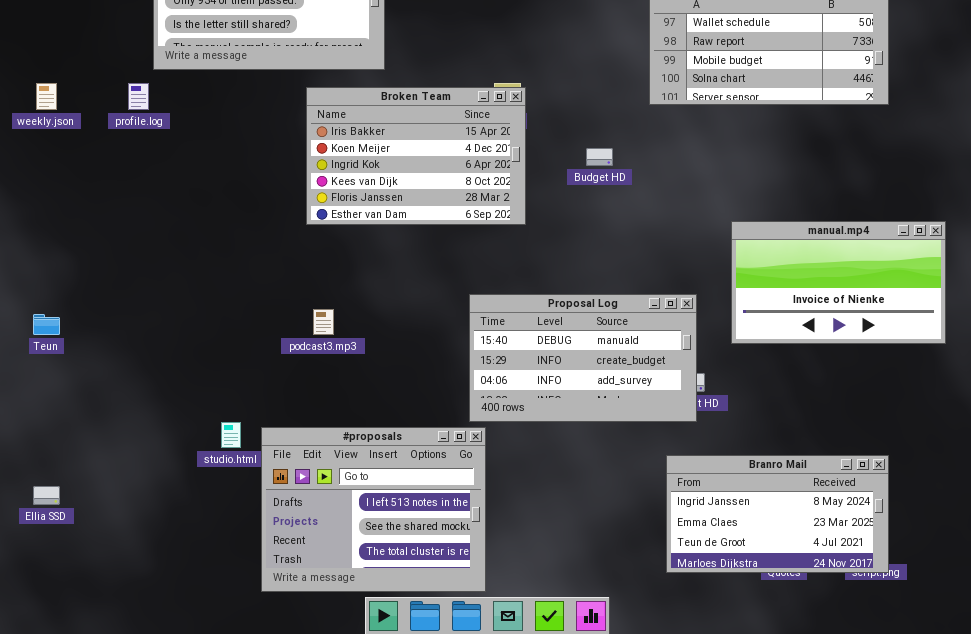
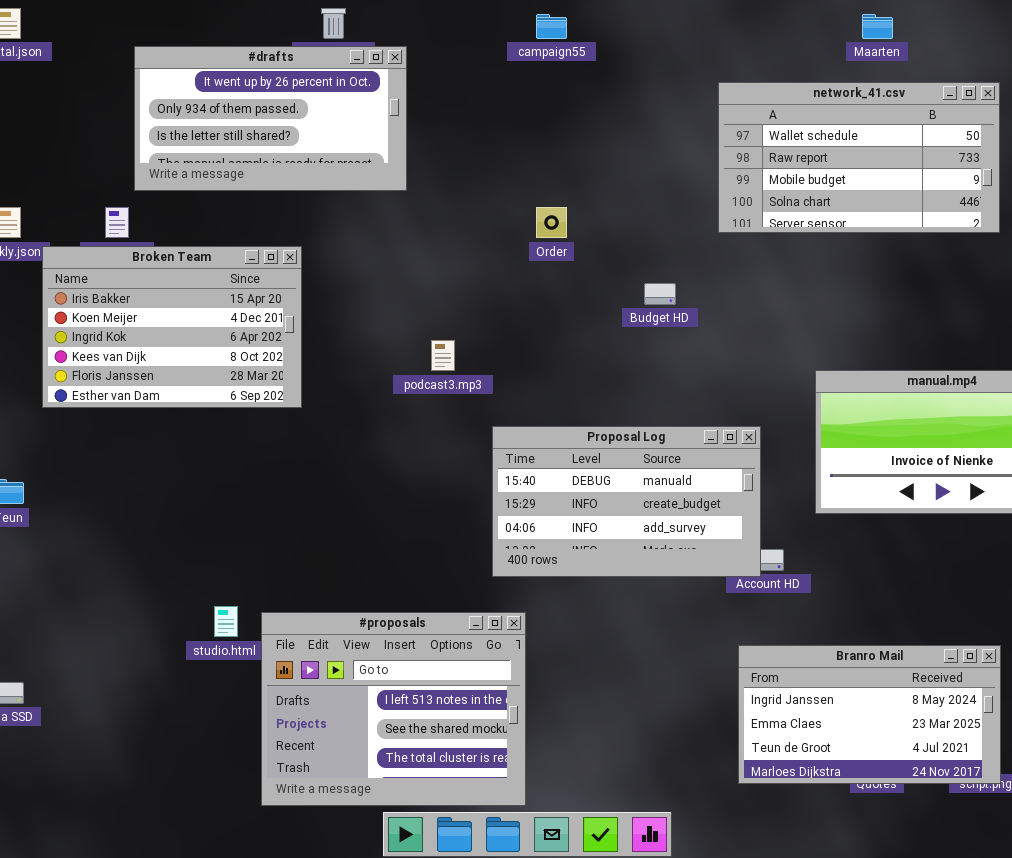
Broken Team: [306,87,526,225] -> [42,246,302,408], moved
Proposal Log: [469,294,697,422] -> [492,426,761,577], moved
podcast3.mp3: [313,309,334,335] -> [431,340,455,371], moved

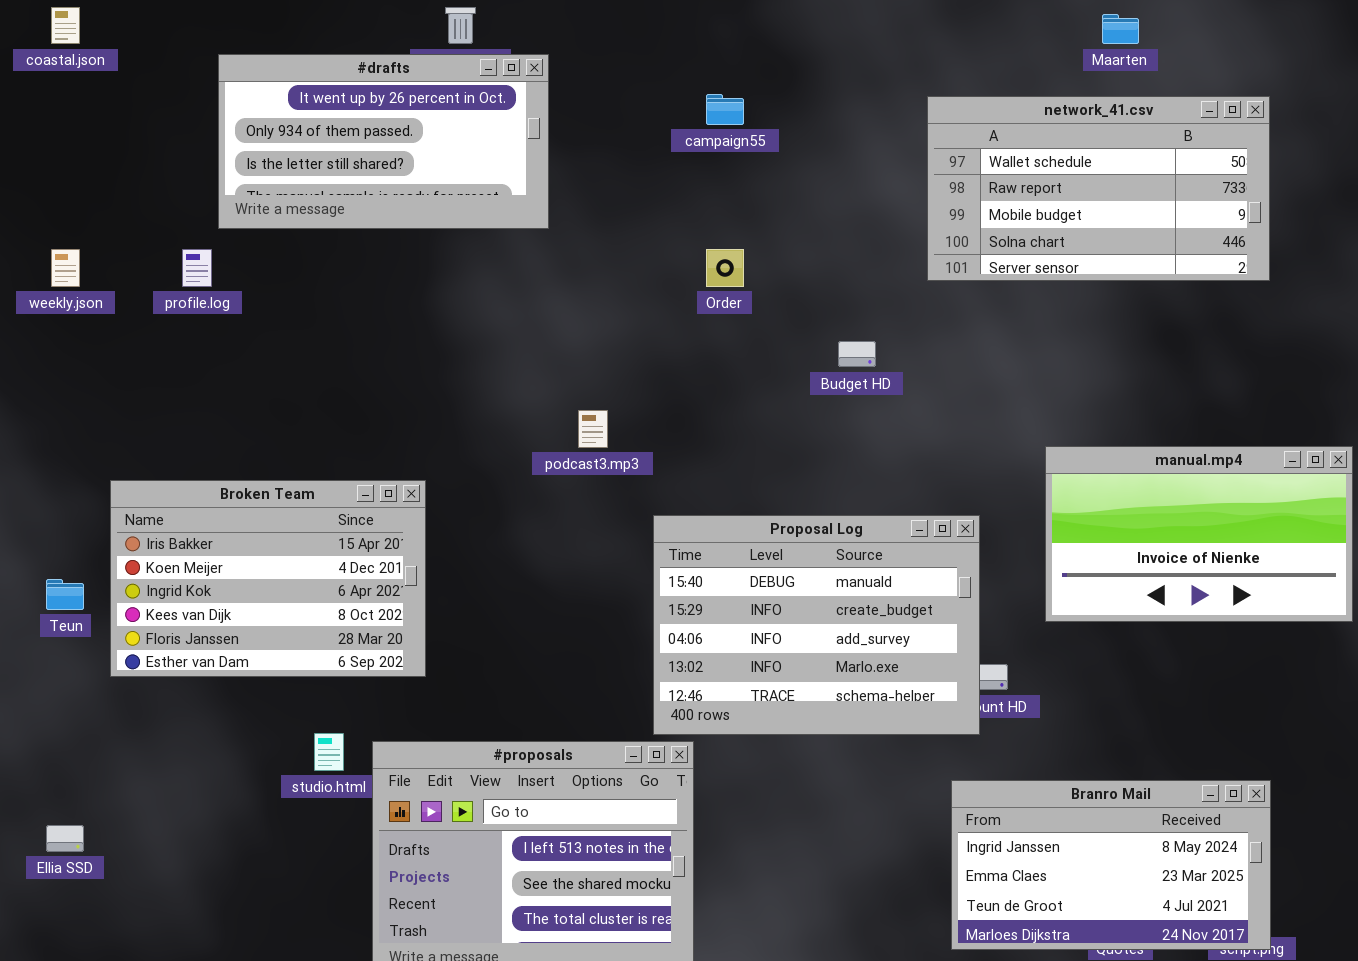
campaign55: [536,14,567,39] -> [706,94,744,125], moved
Broken Team: [42,246,302,408] -> [110,480,426,677], moved
Proposal Log: [492,426,761,577] -> [653,515,980,735], resized

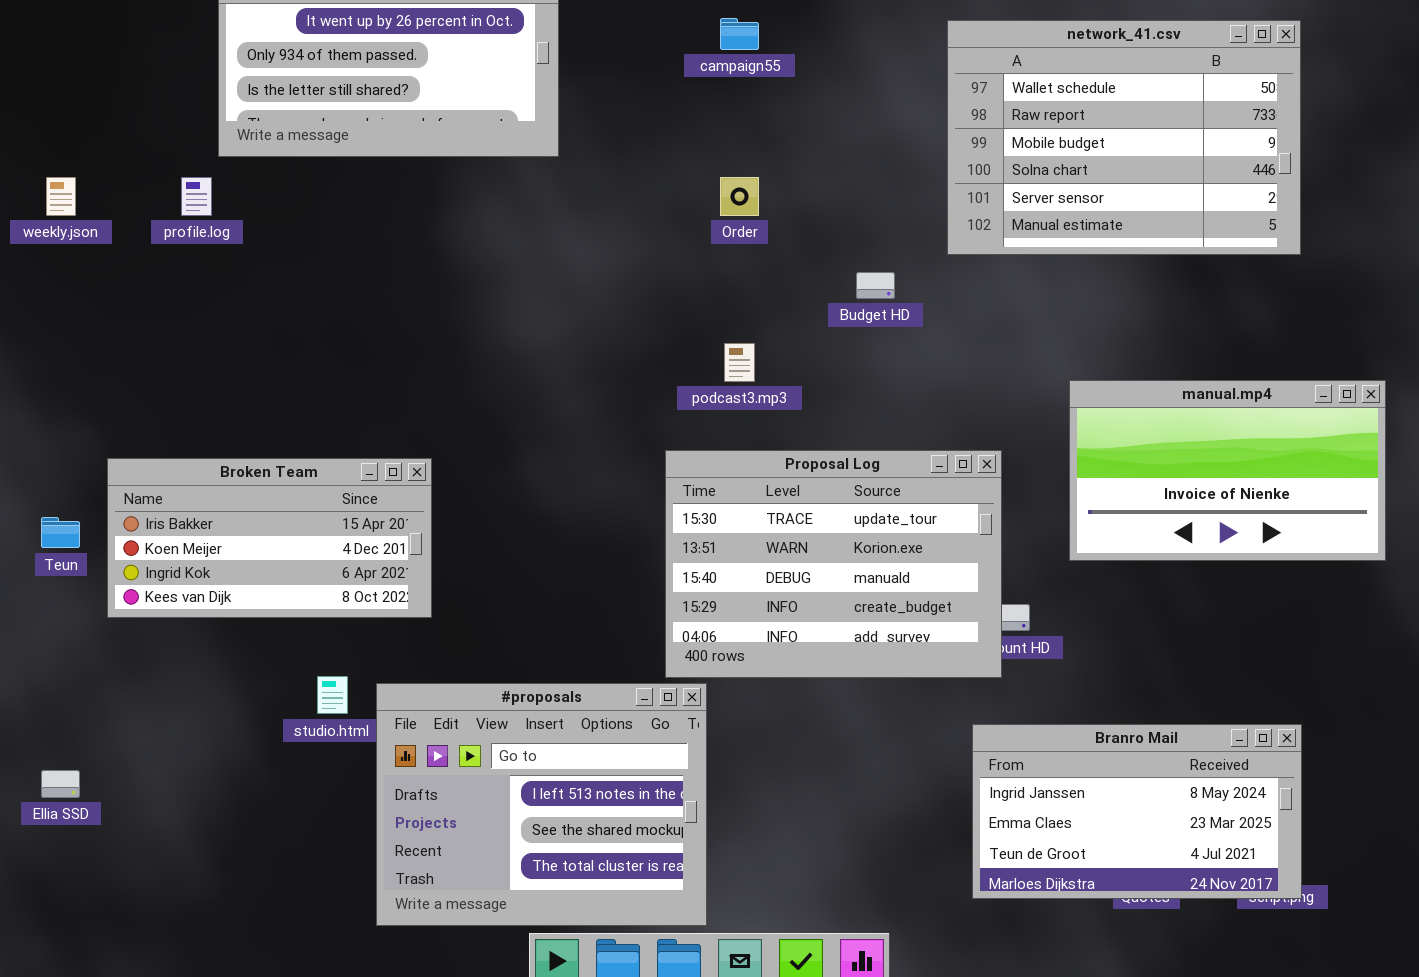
network_41.csv: [927,96,1270,281] -> [947,20,1301,255], resized
podcast3.mp3: [578,410,608,448] -> [724,343,755,382], moved
Broken Team: [110,480,426,677] -> [107,458,432,618], resized
Proposal Log: [653,515,980,735] -> [665,450,1002,678], scrolled up 2 rows

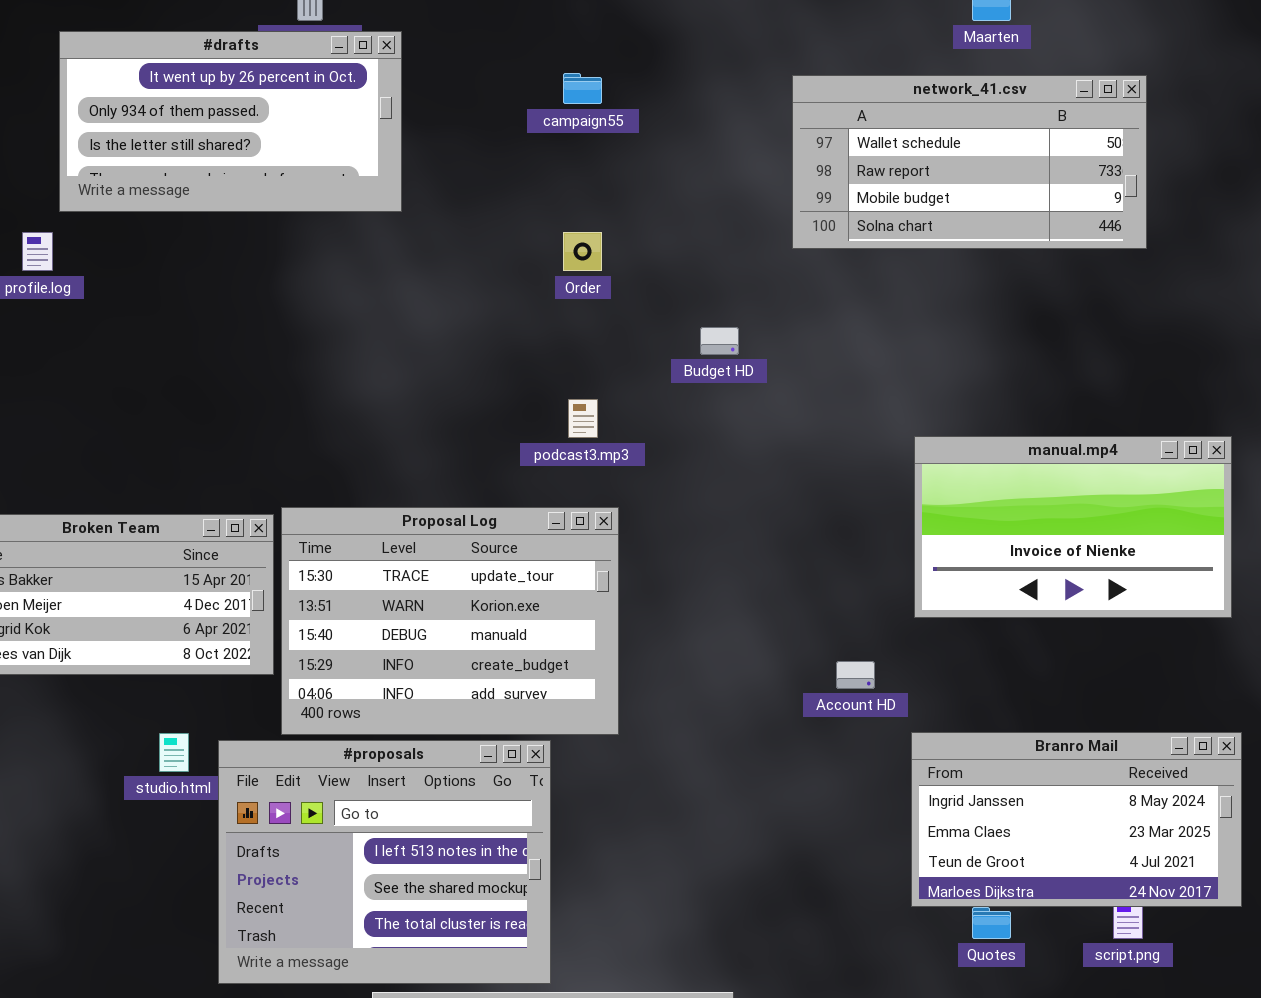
network_41.csv: [947,20,1301,255] -> [792,75,1147,249], resized
Proposal Log: [665,450,1002,678] -> [281,507,619,735], moved
Branro Mail: [972,724,1302,899] -> [911,732,1242,907], moved

